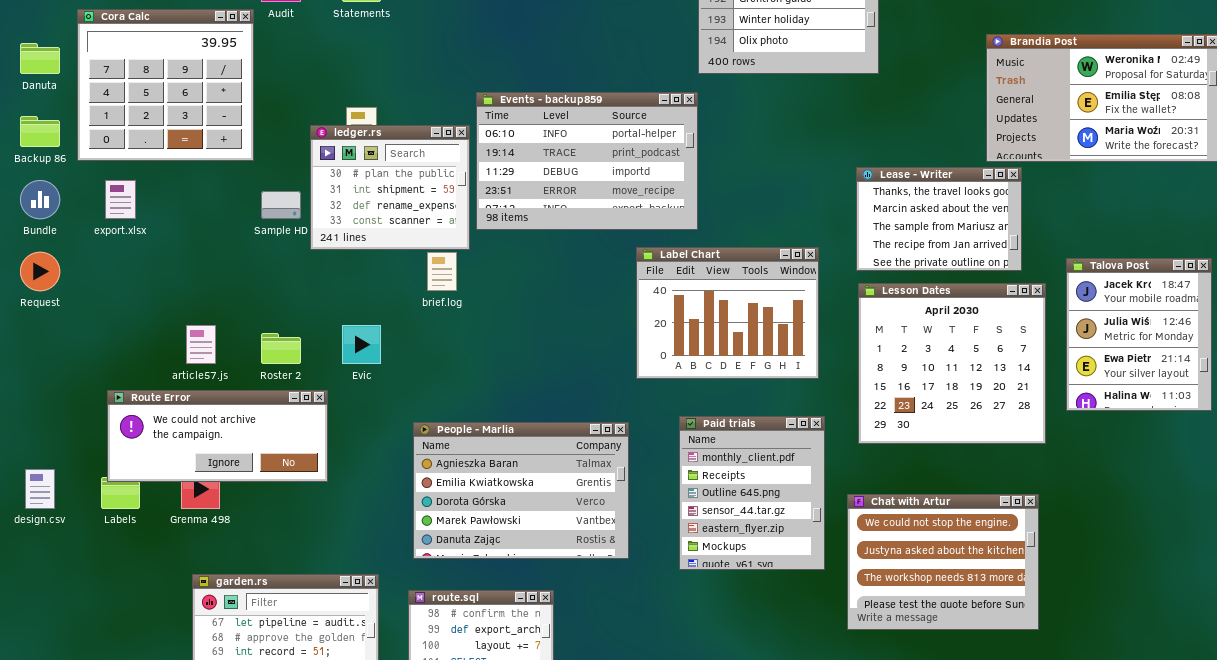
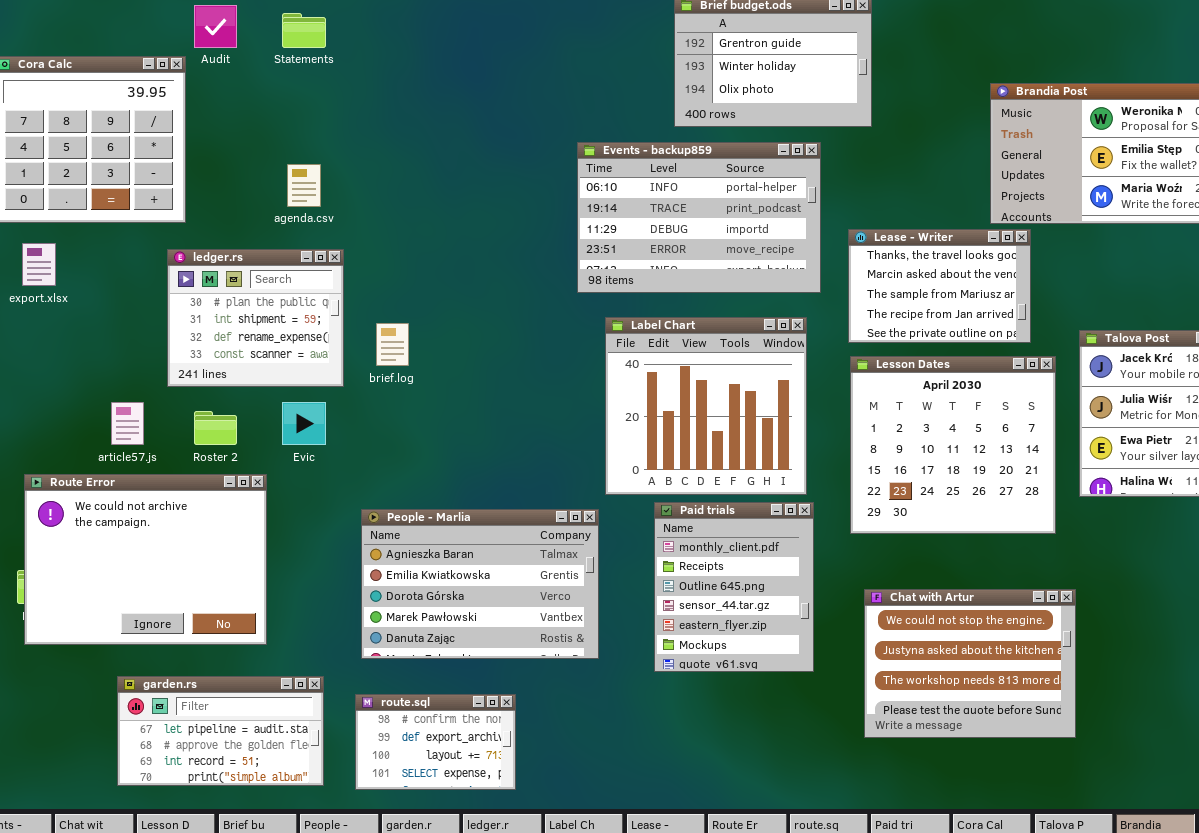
Events - backup859: [476,92,698,230] -> [577,142,821,293], moved
ledger.rs: [310,125,470,250] -> [167,249,344,387], moved
Label Chart: [636,247,819,379] -> [605,317,807,495], resized
Route Error: [107,390,328,482] -> [24,474,267,645], resized
Chat with Artur: [847,494,1039,630] -> [864,589,1076,738], moved

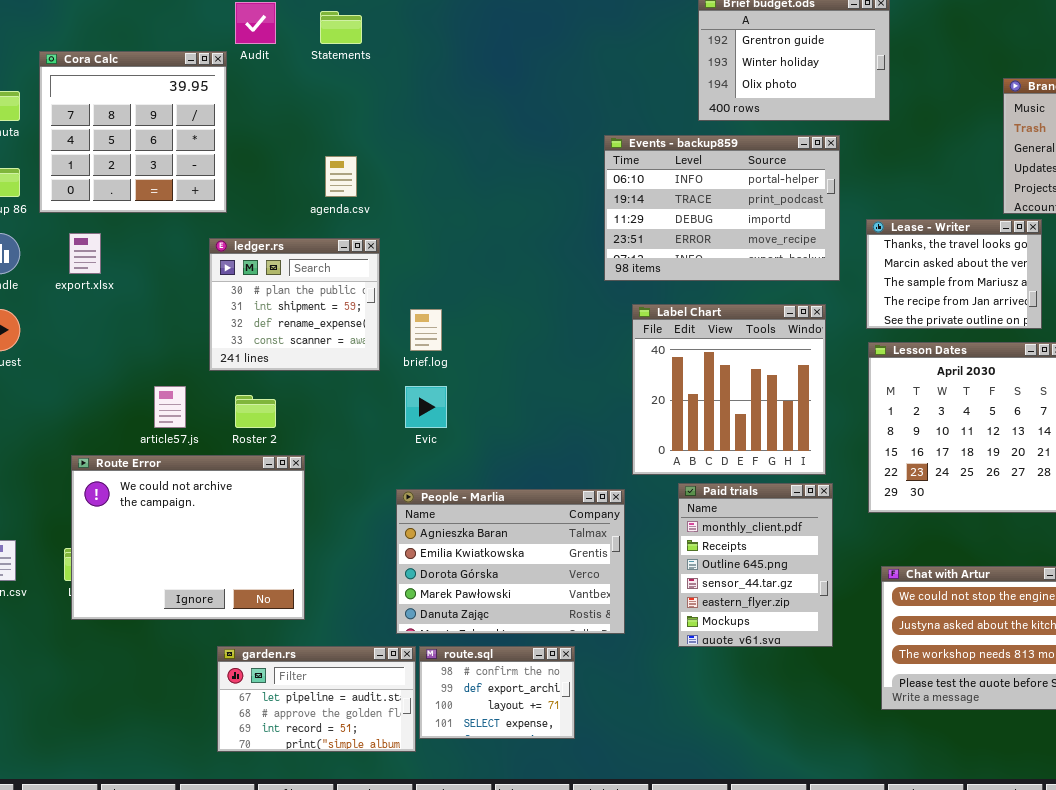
Evic: [282,402,326,445] -> [405,386,447,428], moved
garden.rs: [117,676,324,786] -> [217,646,416,752], moved
route.sql: [355,694,516,790] -> [419,646,575,739], moved

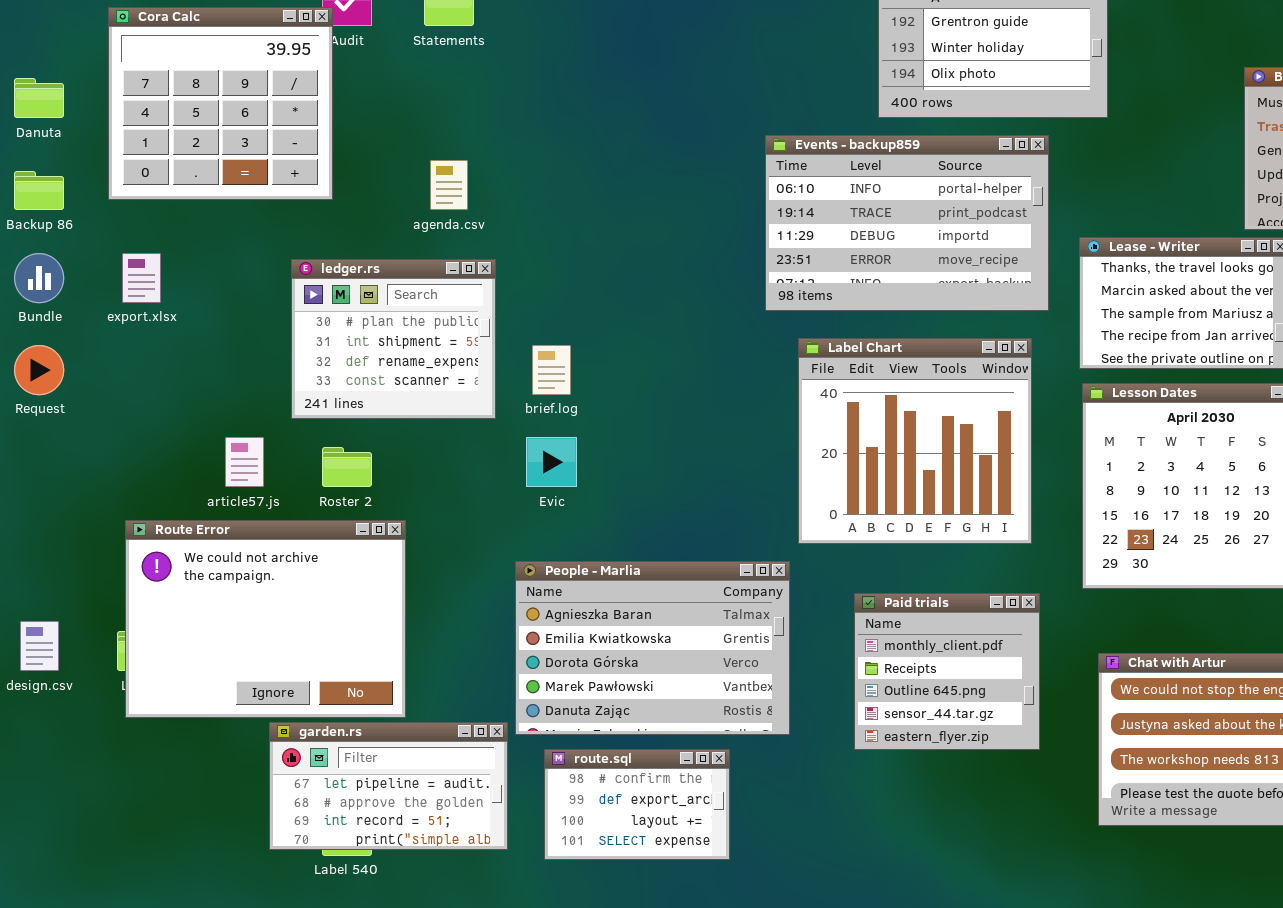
Cora Calc: [39,51,227,213] -> [108,7,333,200], moved
Paid trials: [678,483,833,647] -> [854,593,1040,750], resized
garden.rs: [217,646,416,752] -> [269,722,508,850], moved

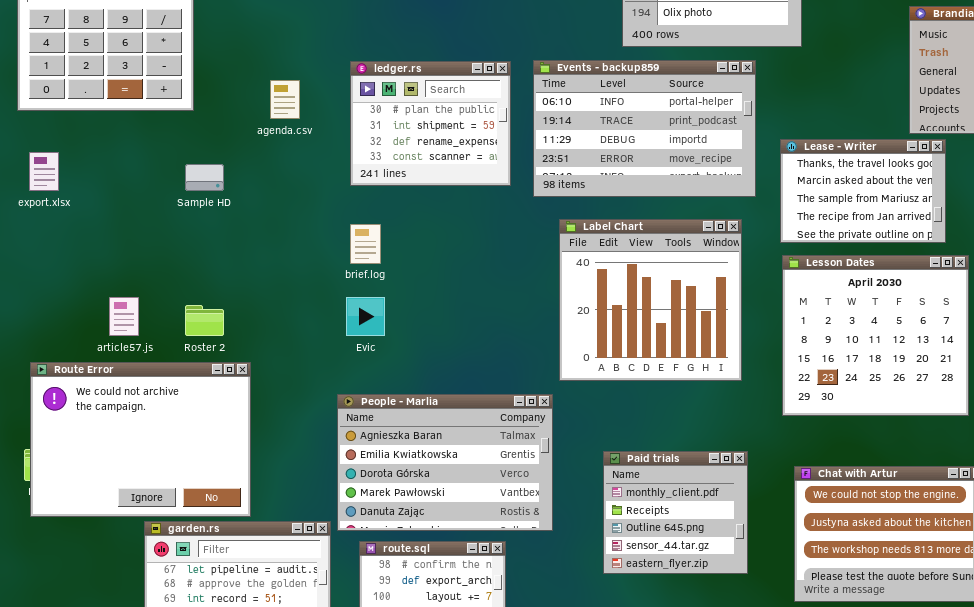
ledger.rs: [291,259,496,419] -> [350,61,511,186], moved
Paid trials: [854,593,1040,750] -> [603,451,748,574], moved

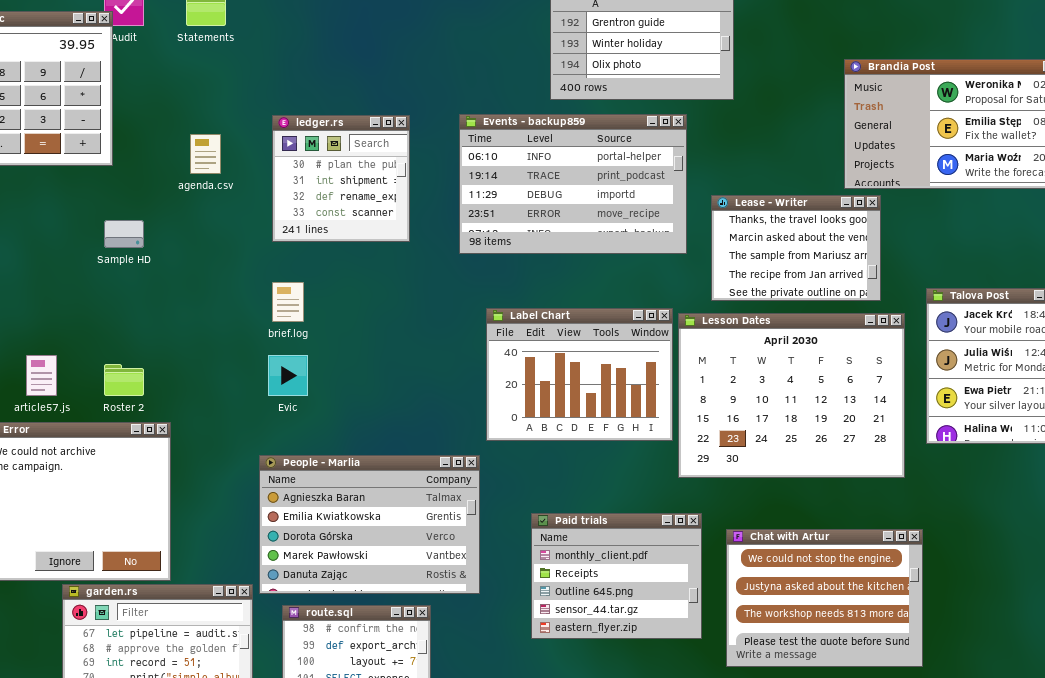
ledger.rs: [350,61,511,186] -> [272,115,410,242], resized
Label Chart: [559,219,742,381] -> [486,308,673,441], resized
Lesson Dates: [782,255,969,416] -> [678,313,905,478], resized
Paid trials: [603,451,748,574] -> [531,513,702,639], resized

